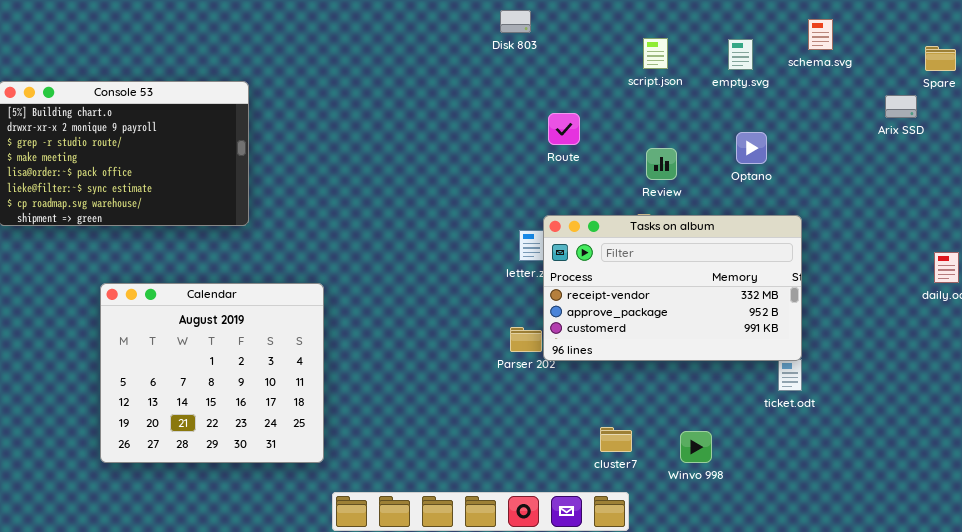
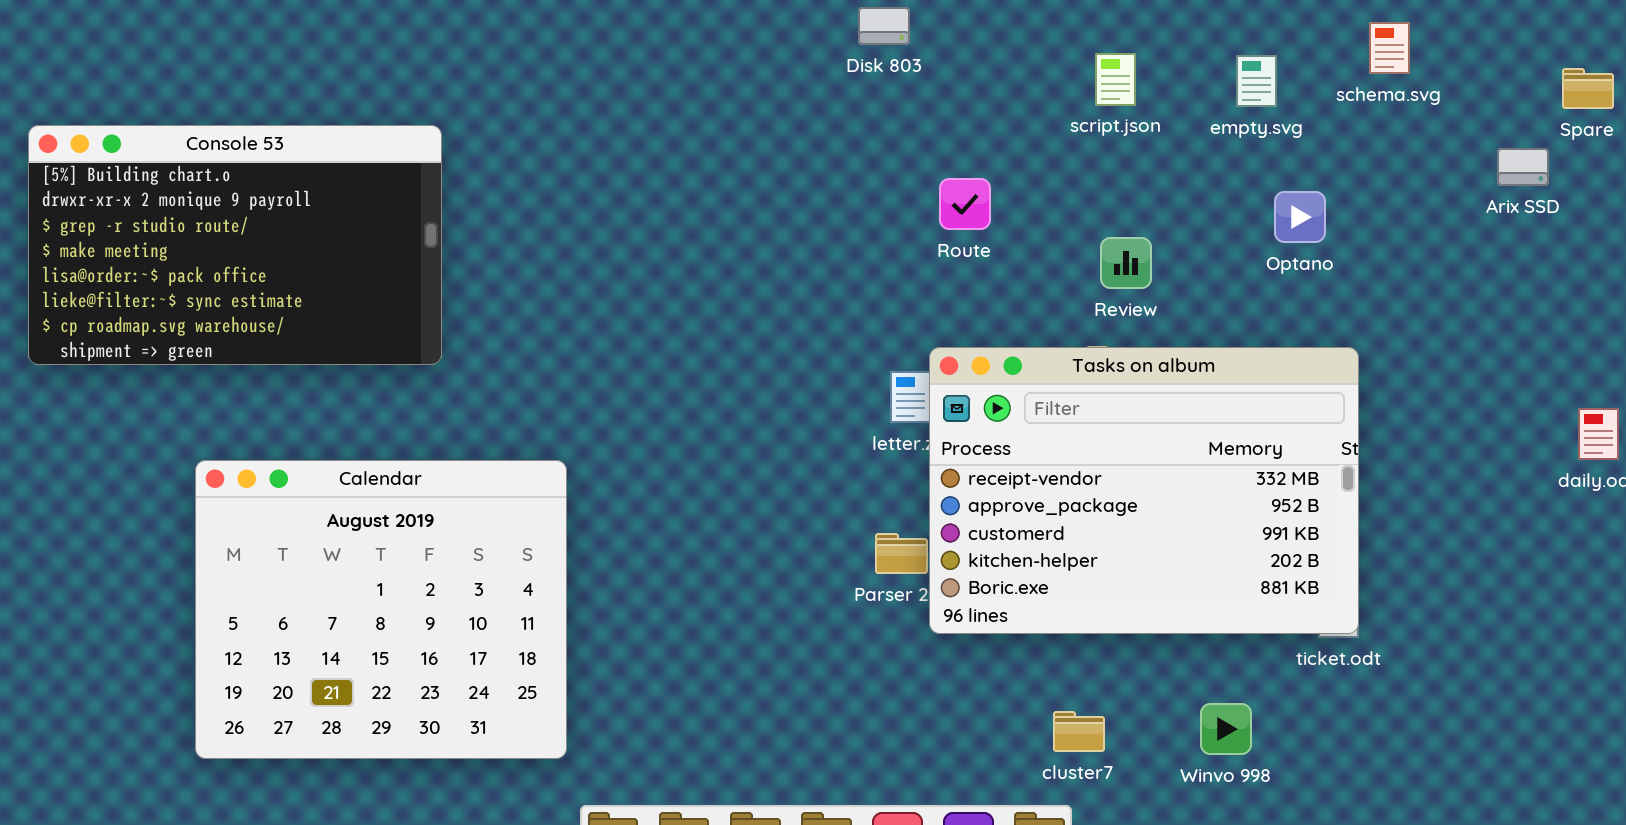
Optano: [736,132,767,164] -> [1274,191,1326,243], moved
Tasks on album: [543,215,802,361] -> [929,347,1359,634], resized
cluster7: [600,427,632,452] -> [1053,711,1105,752], moved
Winvo 998: [680,431,712,463] -> [1200,703,1252,755], moved

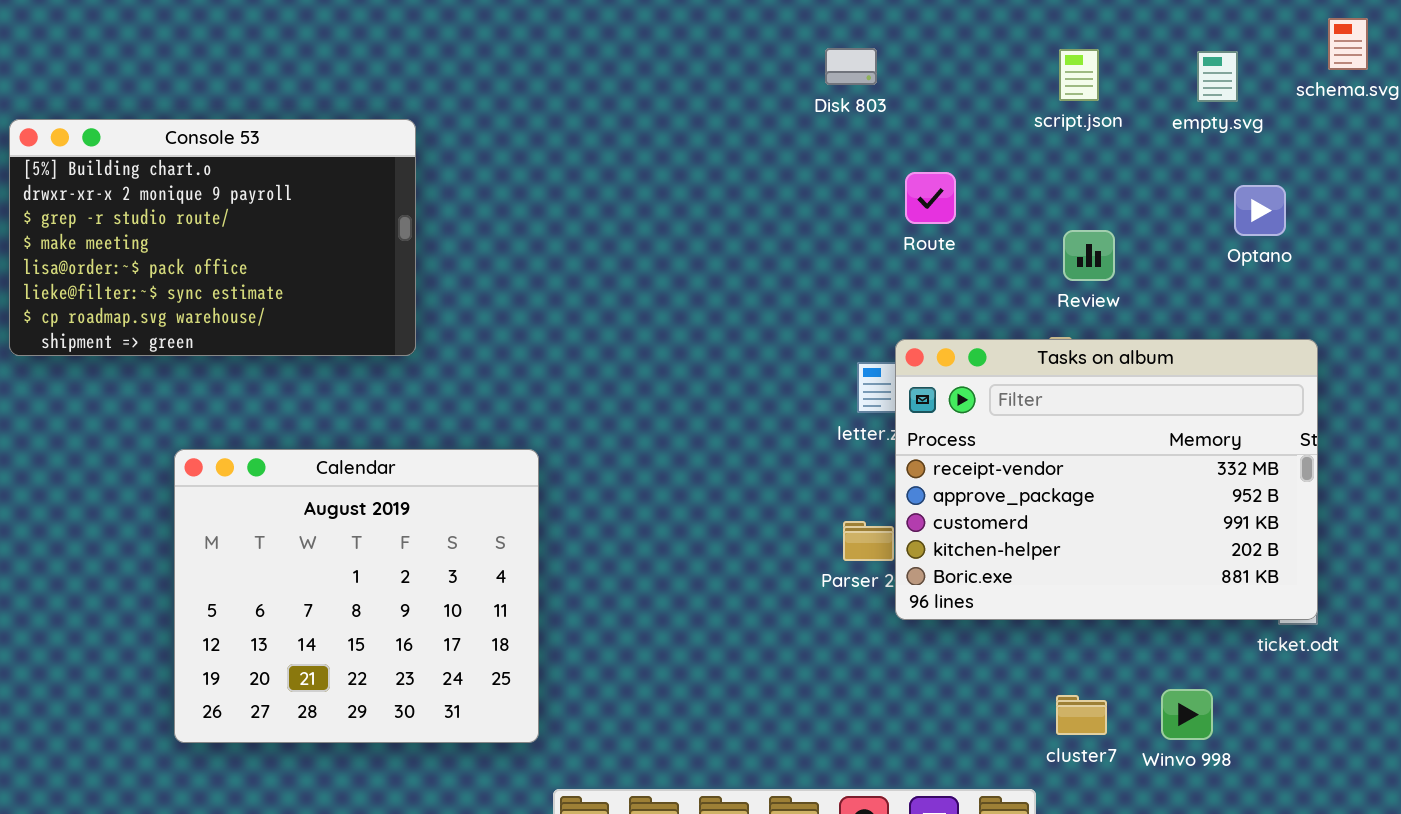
Disk 803: [858,7,910,45] -> [825,48,877,85], moved
cluster7: [1053,711,1105,752] -> [1056,695,1107,735], moved

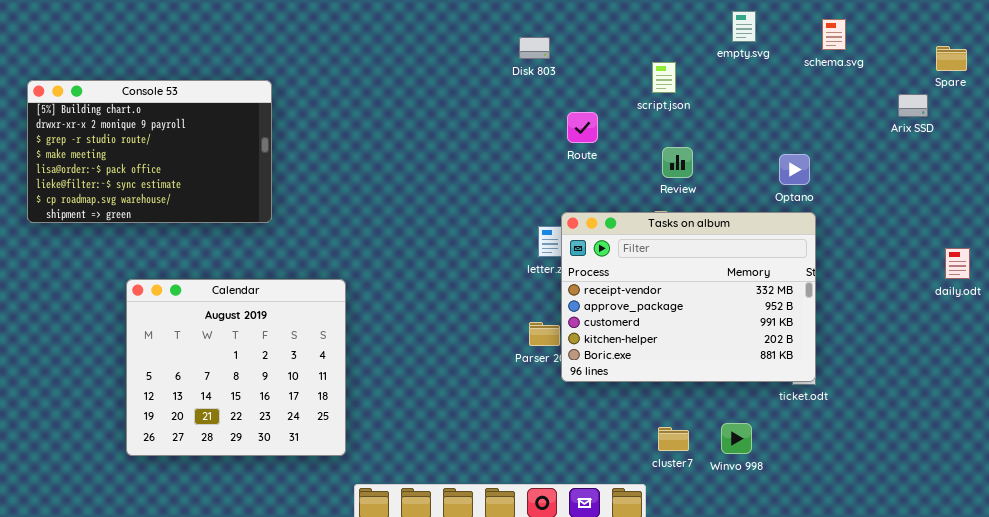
script.json: [1059,49,1099,101] -> [652,62,676,93], moved
empty.svg: [1197,51,1238,102] -> [732,11,756,42], moved
Optano: [1234,185,1286,236] -> [779,154,810,185], moved

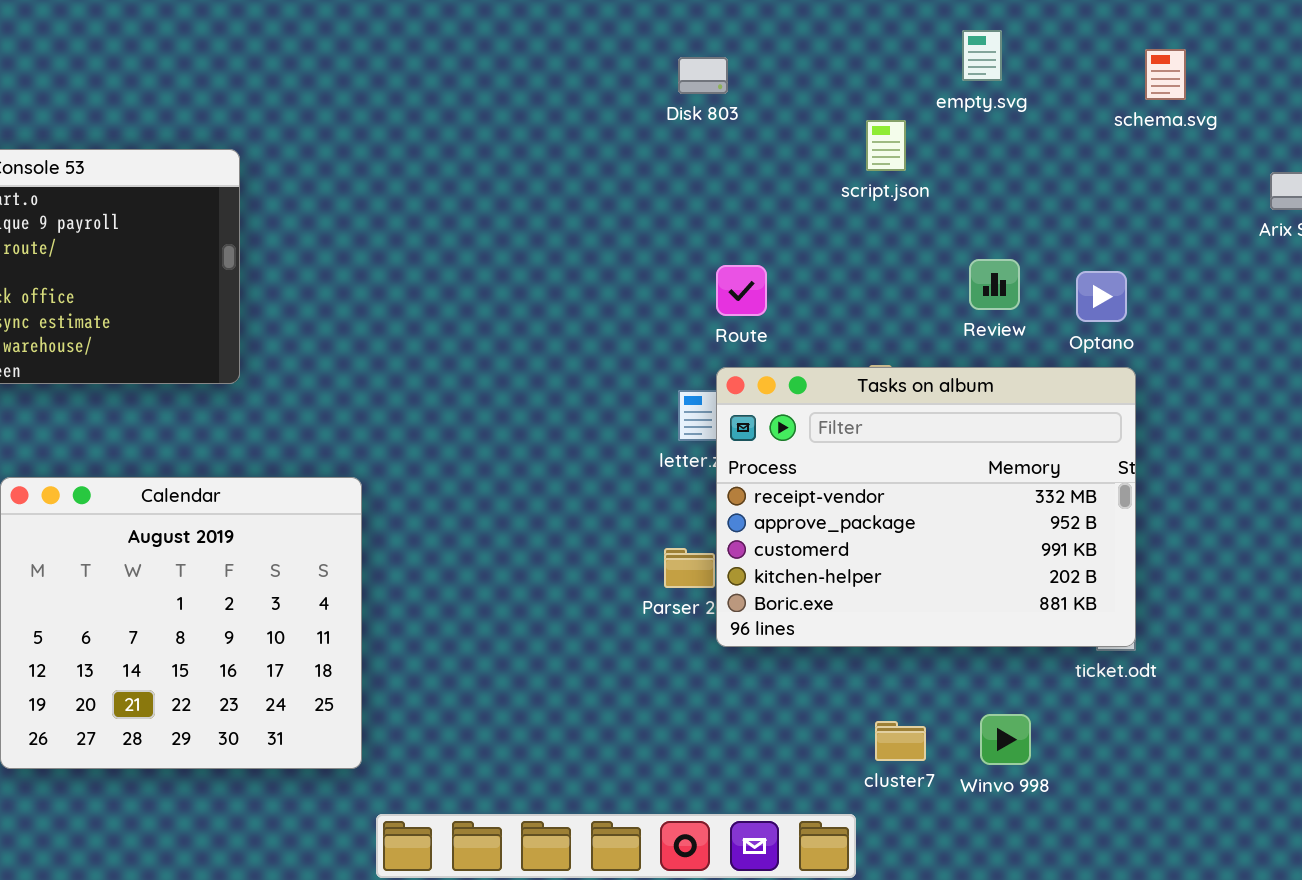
empty.svg: [732,11,756,42] -> [962,30,1002,81], moved
Disk 803: [519,37,550,59] -> [678,57,728,94], moved
Route: [567,112,598,143] -> [716,265,767,316], moved
Review: [662,147,693,178] -> [969,259,1020,310], moved

